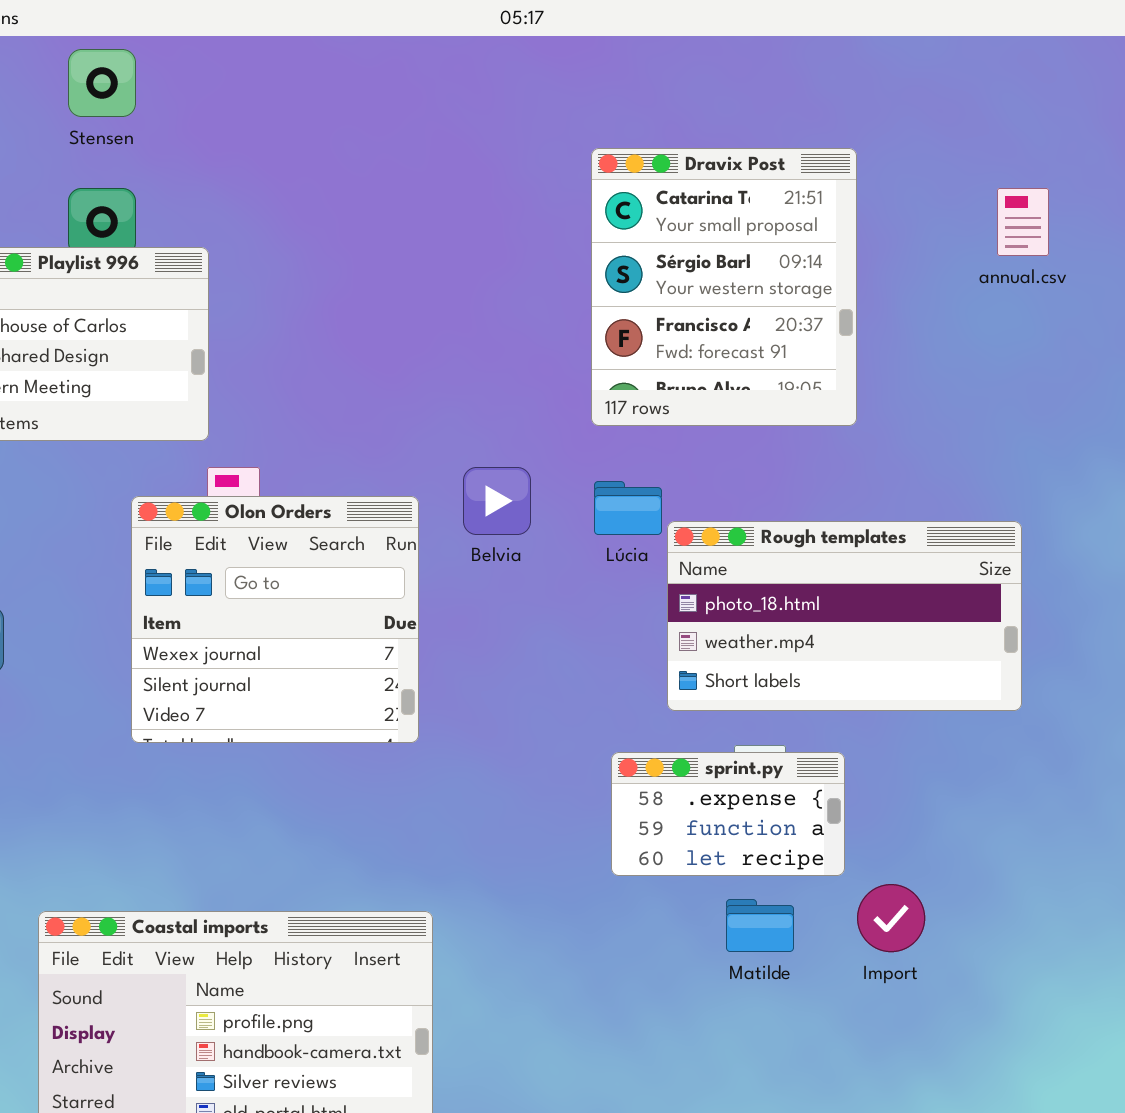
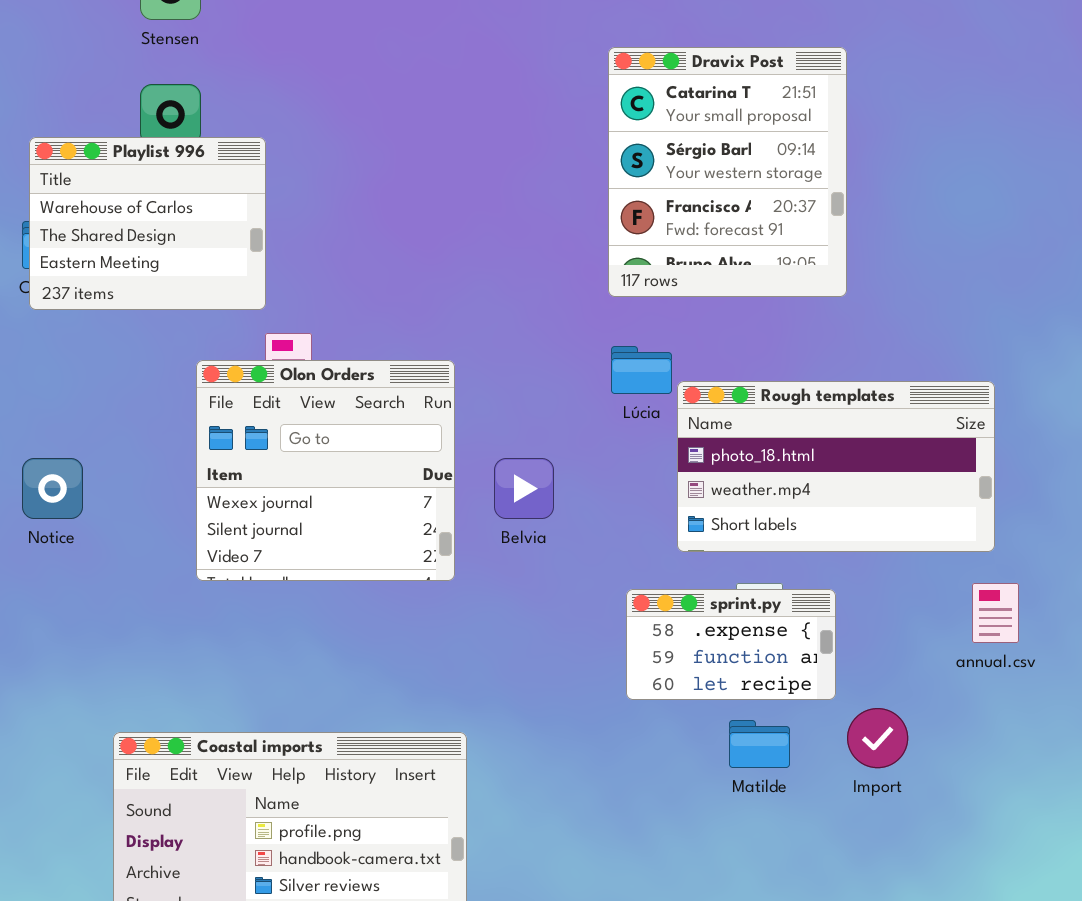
annual.csv: [997,188,1049,256] -> [972,583,1019,643], moved
Belvia: [463,467,531,535] -> [494,458,554,519], moved

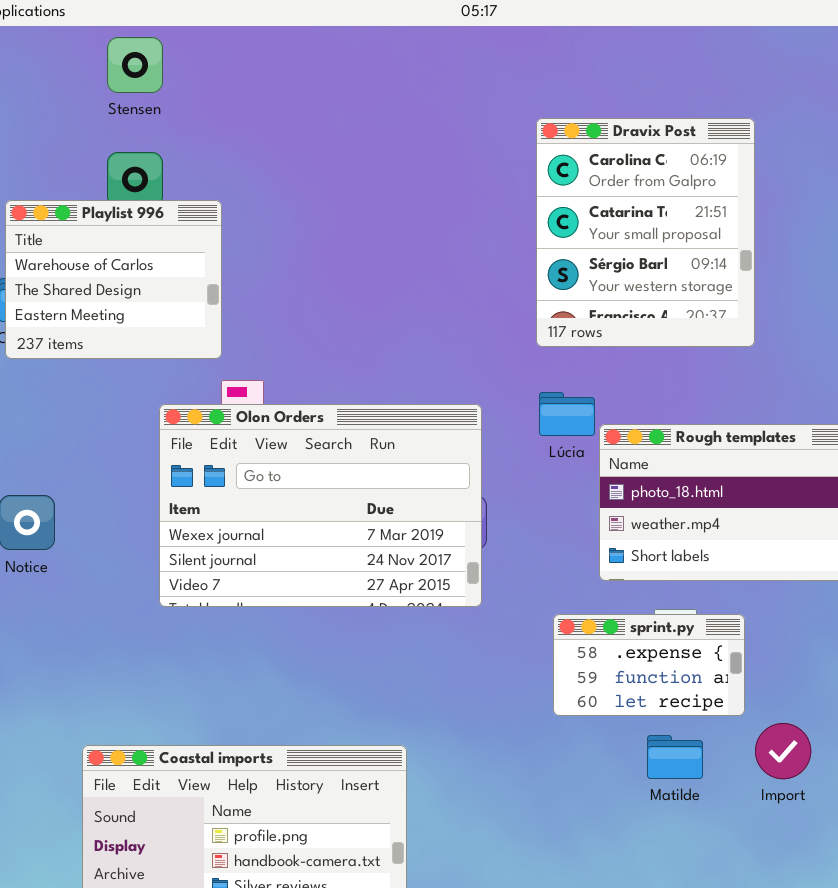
Dravix Post: [608,47,847,297] -> [536,118,755,347], scrolled up 1 row
Olon Orders: [196,360,455,581] -> [159,404,482,607], resized

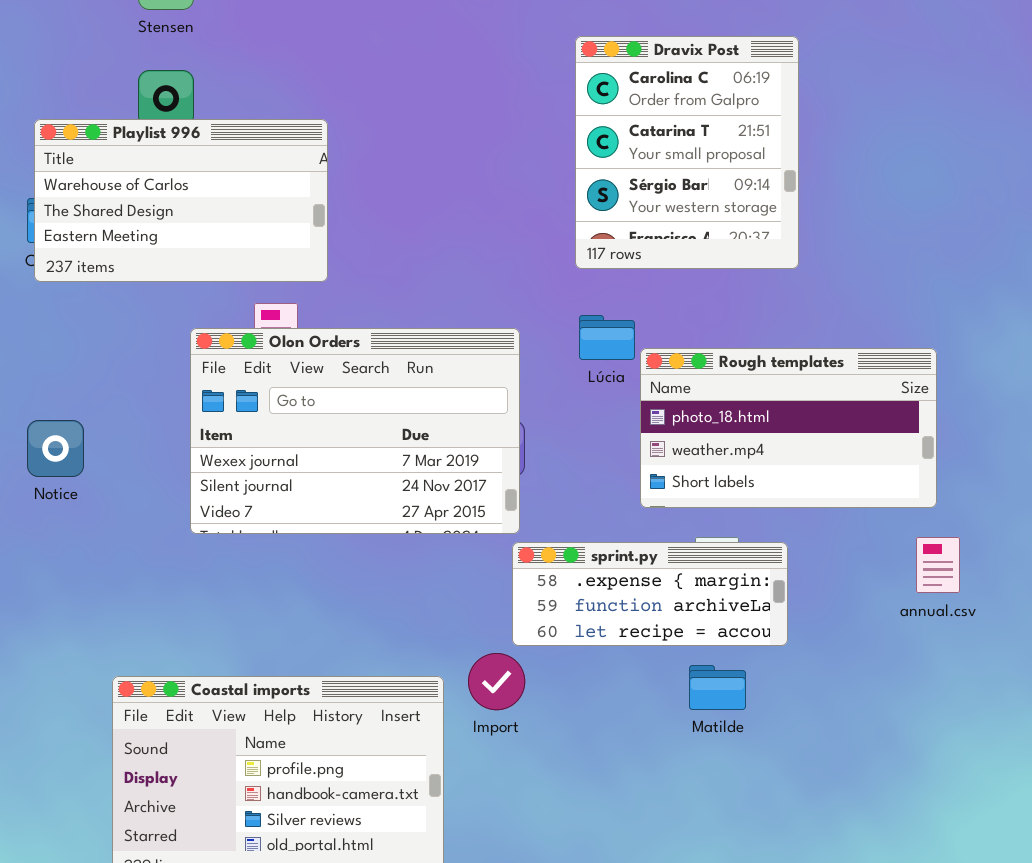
Playlist 996: [5,200,222,359] -> [34,119,328,282], resized
sprint.py: [553,614,745,716] -> [512,542,788,646], resized
Import: [755,723,811,779] -> [468,653,525,710], moved

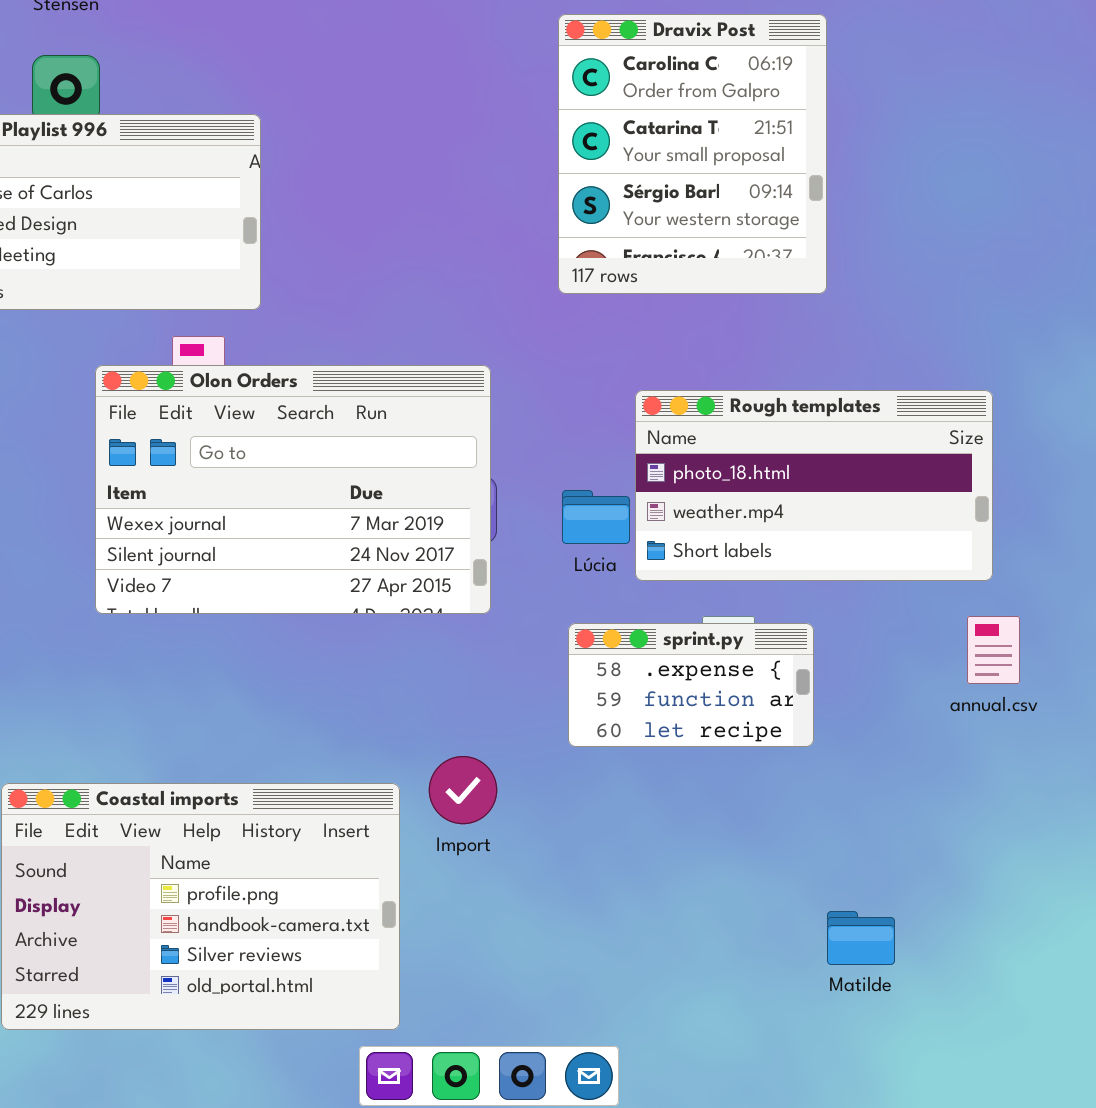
Lúcia: [579,315,635,360] -> [562,490,630,544], moved
sprint.py: [512,542,788,646] -> [568,623,814,747], resized
Matilde: [689,665,746,710] -> [827,911,895,965], moved

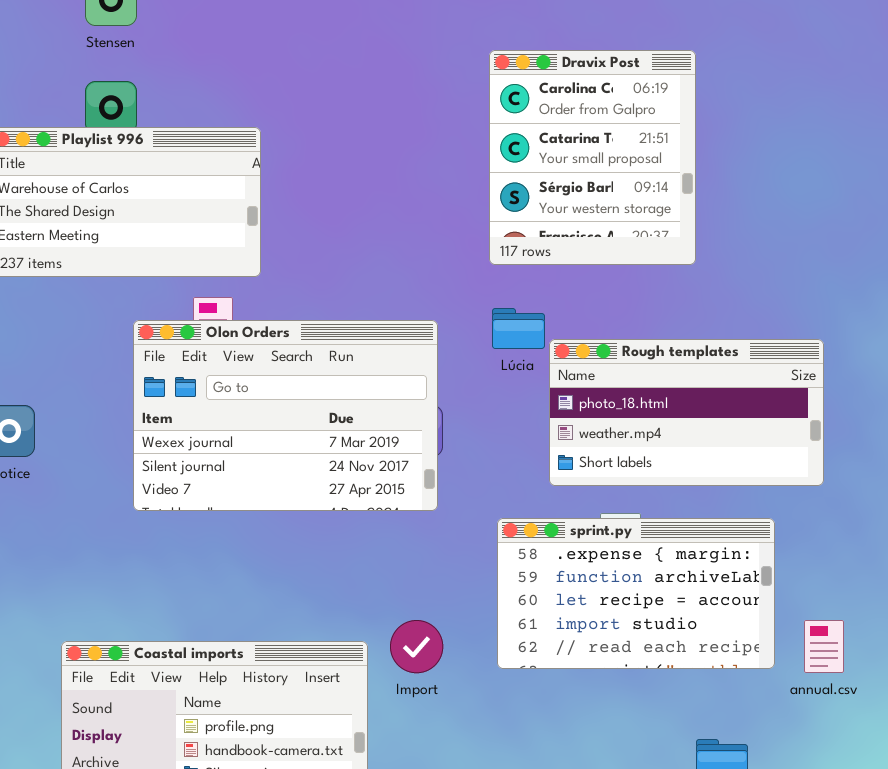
Lúcia: [562,490,630,544] -> [492,308,545,349], moved
annual.csv: [967,616,1020,684] -> [804,620,844,673], moved
sprint.py: [568,623,814,747] -> [497,518,775,669], resized

